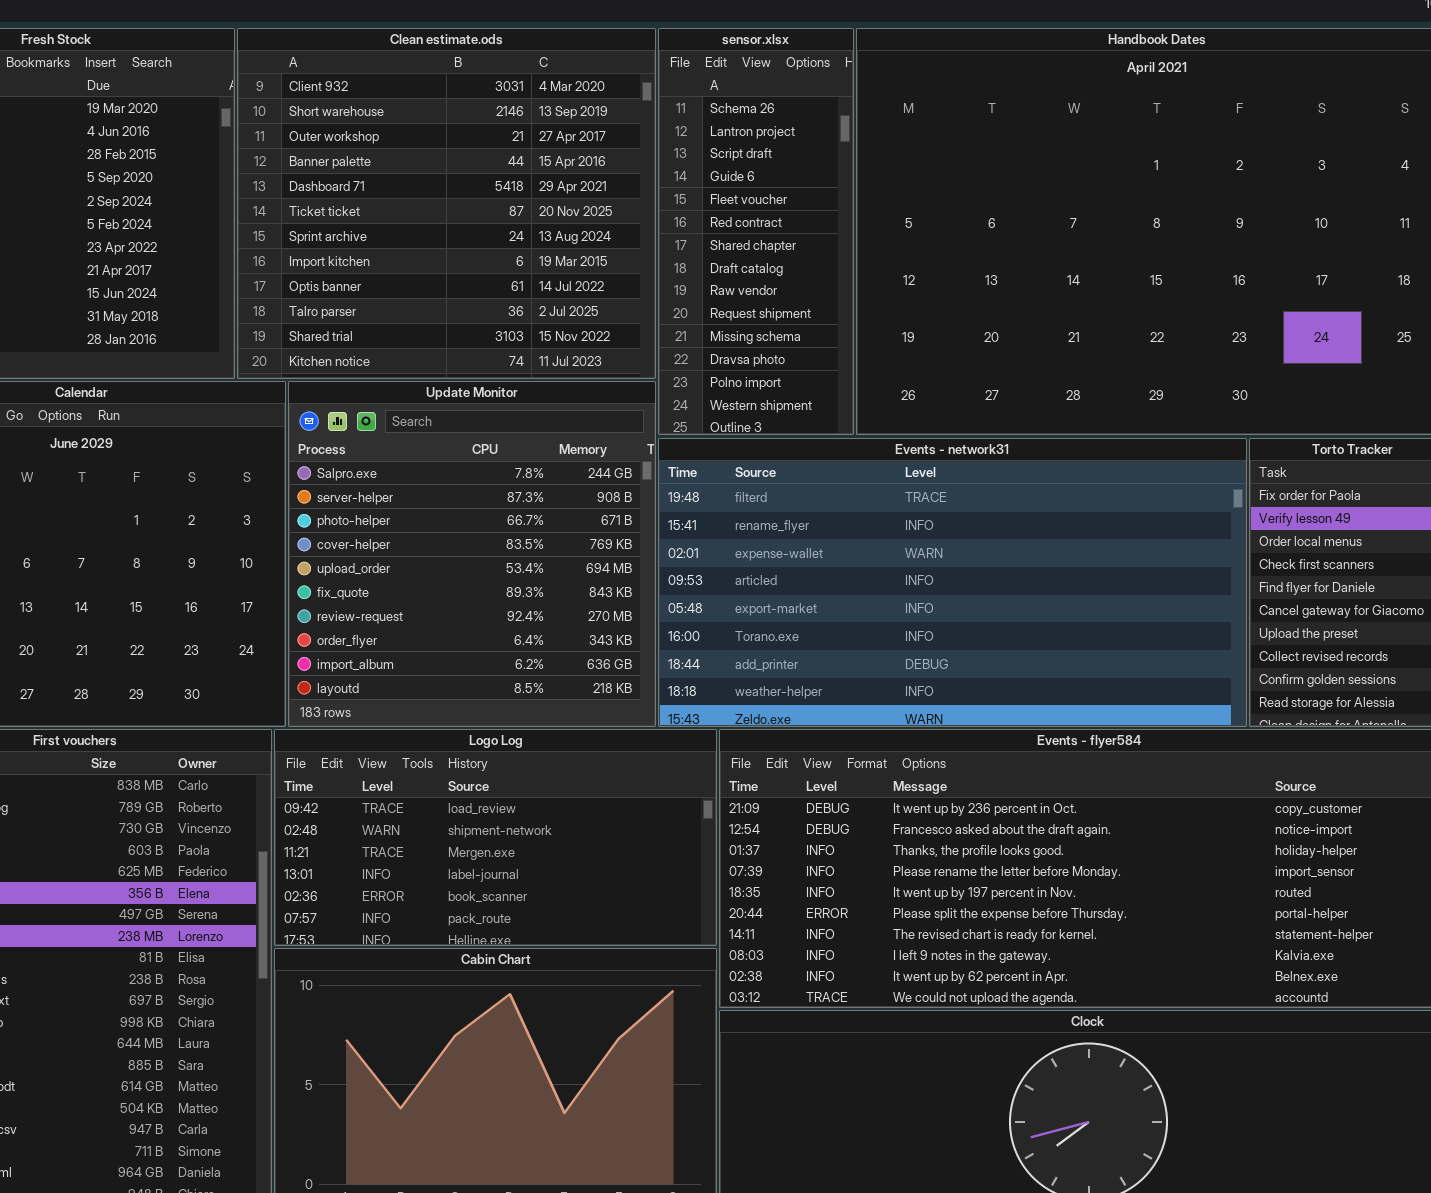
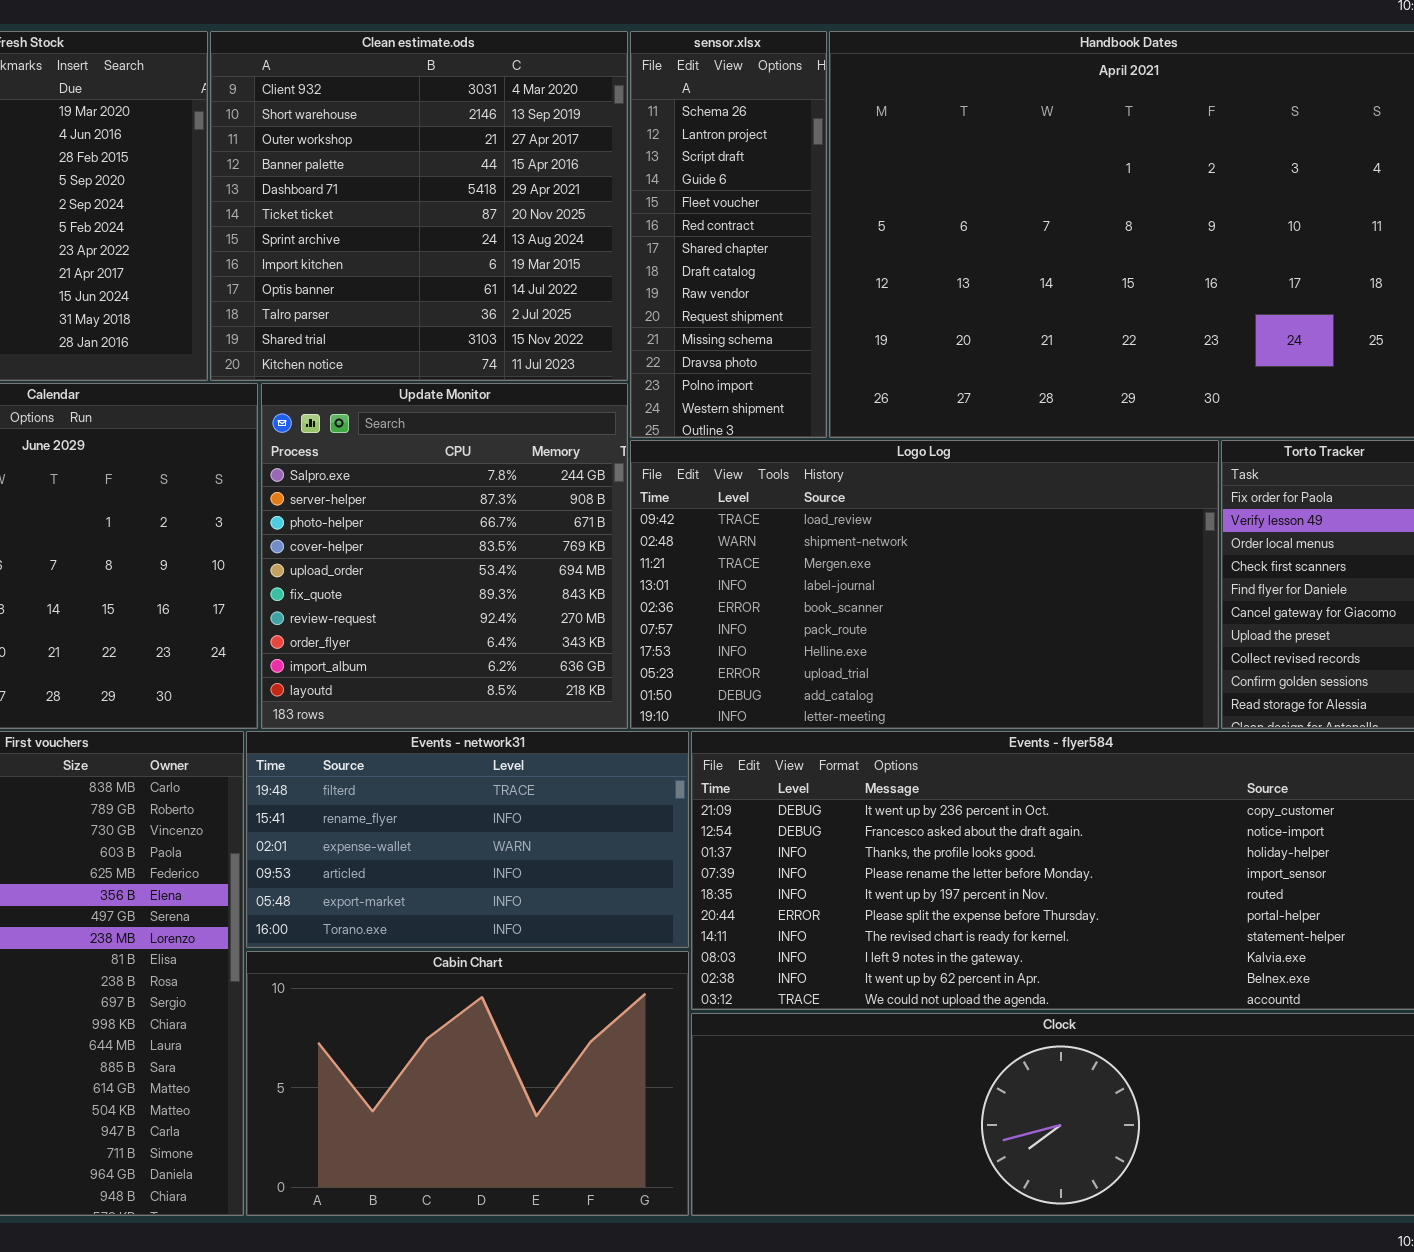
Events - network31: [658,438,1247,727] -> [246,731,689,948], moved, resized
Logo Log: [274,729,717,946] -> [630,440,1219,729], moved, resized

